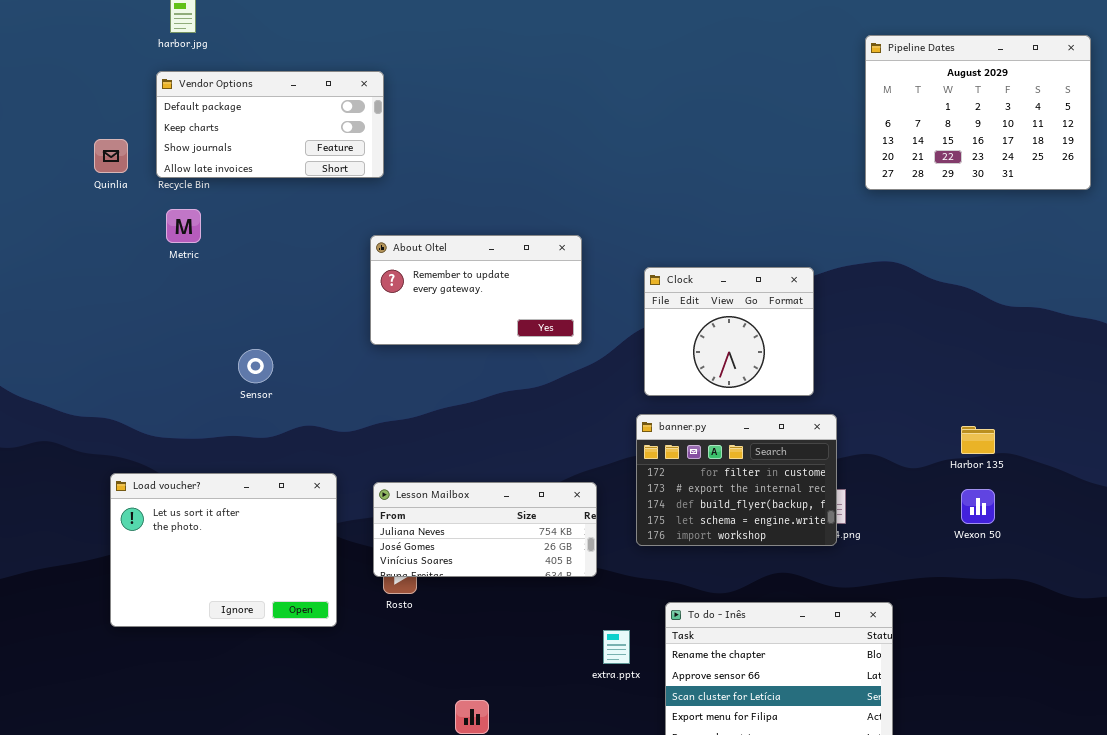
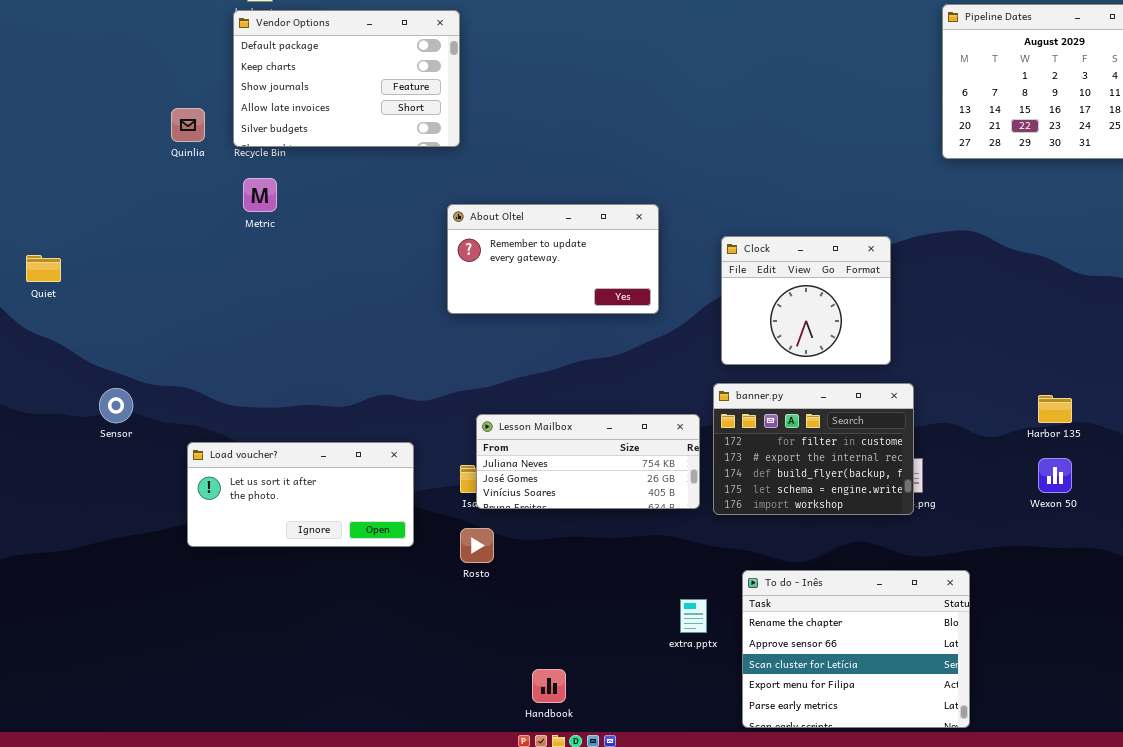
Vendor Options: [156,71,384,178] -> [233,10,460,147], resized
Sensor: [238,349,273,383] -> [99,388,133,423], moved
Load voucher?: [110,473,337,627] -> [187,442,414,547], resized
Lesson Mailbox: [373,482,597,577] -> [476,414,700,509], moved

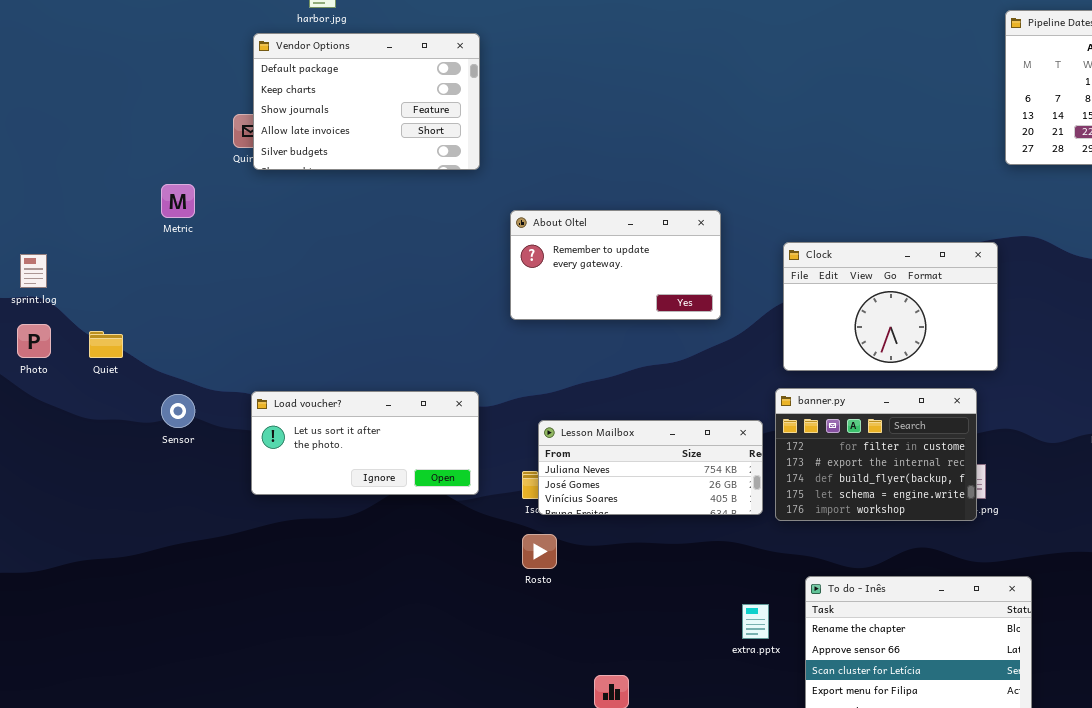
Vendor Options: [233,10,460,147] -> [253,33,480,170], moved
Metric: [243,178,277,212] -> [161,184,195,218], moved
Clock: [721,236,891,365] -> [783,242,998,371], resized
Quiet: [26,255,61,282] -> [89,331,123,358], moved
Load voucher?: [187,442,414,547] -> [251,391,479,495], moved

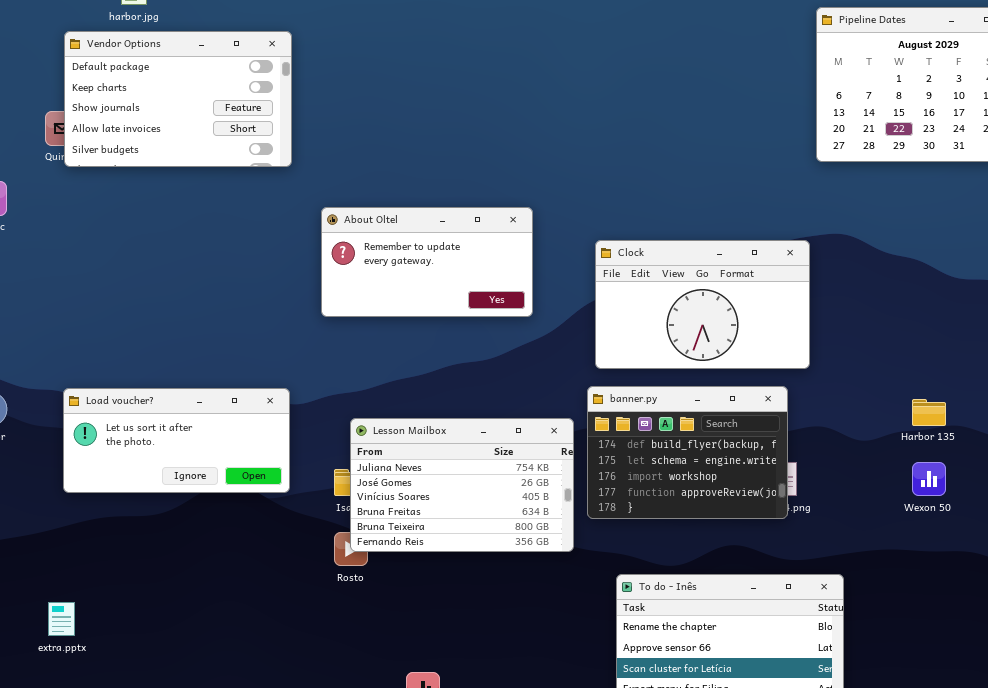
banner.py: [775,388,977,521] -> [587,386,788,519], scrolled down 2 rows
Lesson Mailbox: [538,420,763,515] -> [350,418,574,552], resized
extra.pptx: [742,604,769,639] -> [48,602,75,636], moved

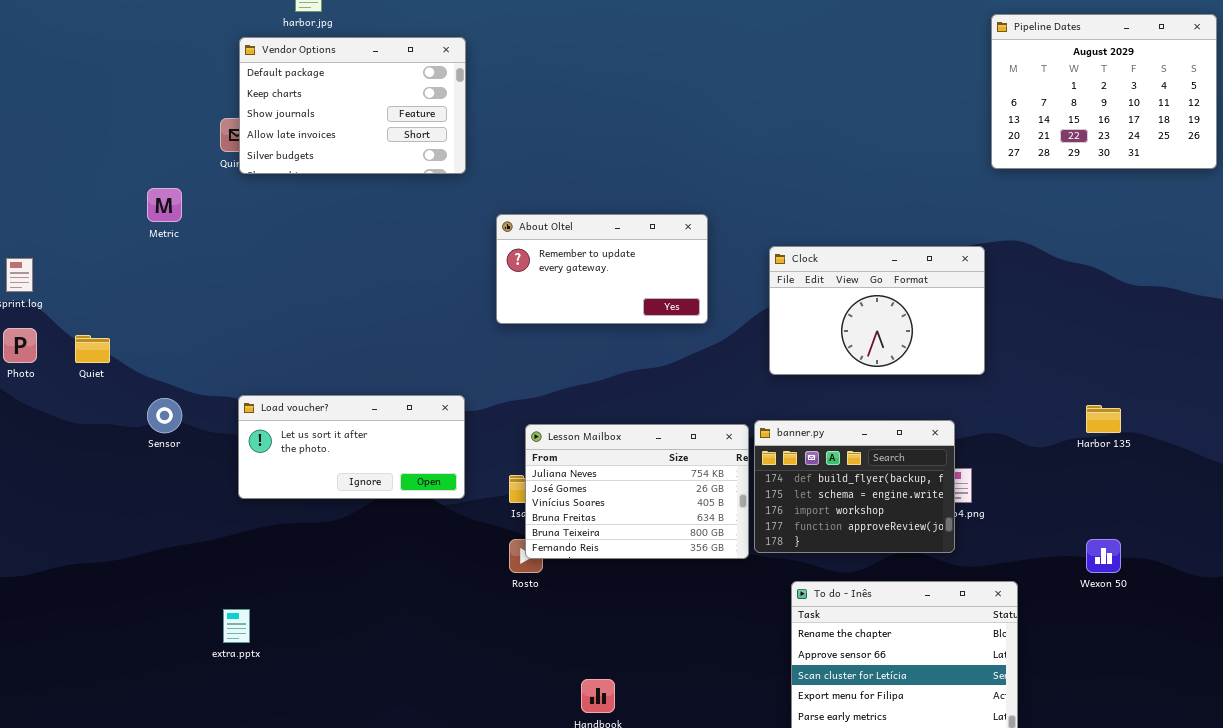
banner.py: [587,386,788,519] -> [754,420,955,553], moved
Wexon 50: [912,462,946,496] -> [1086,539,1121,573], moved

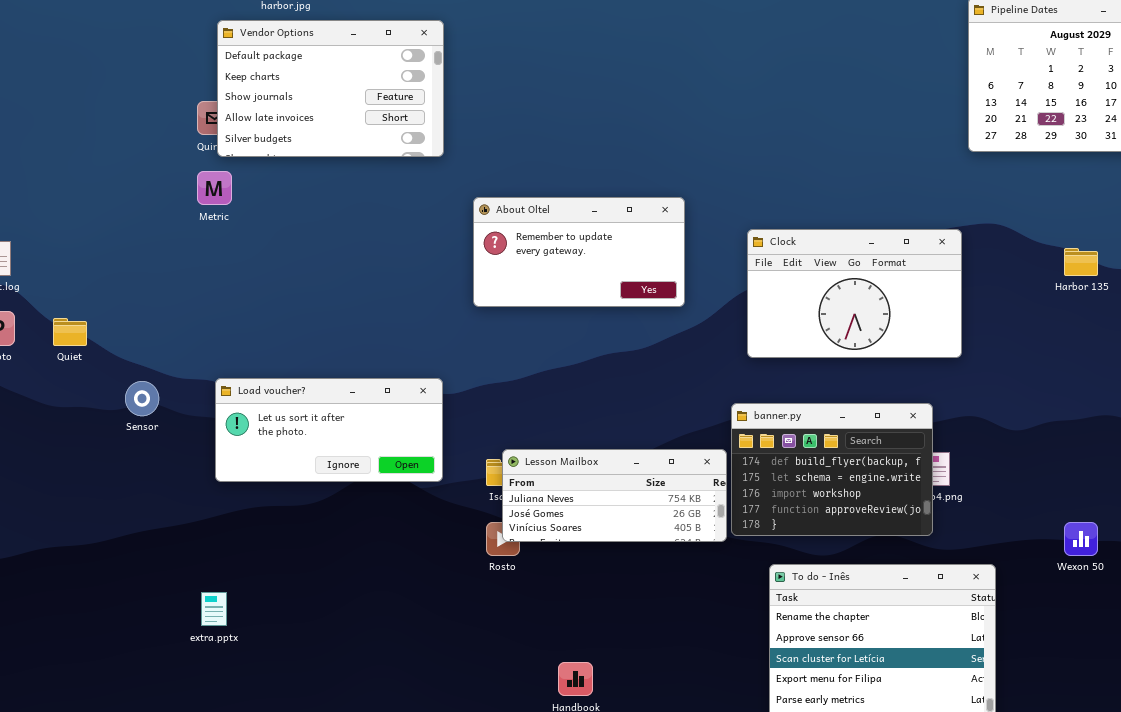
Metric: [147,188,182,222] -> [197,171,232,205], moved
Harbor 135: [1086,405,1121,433] -> [1064,248,1098,276], moved
Lesson Mailbox: [525,424,749,559] -> [502,449,727,542], resized

